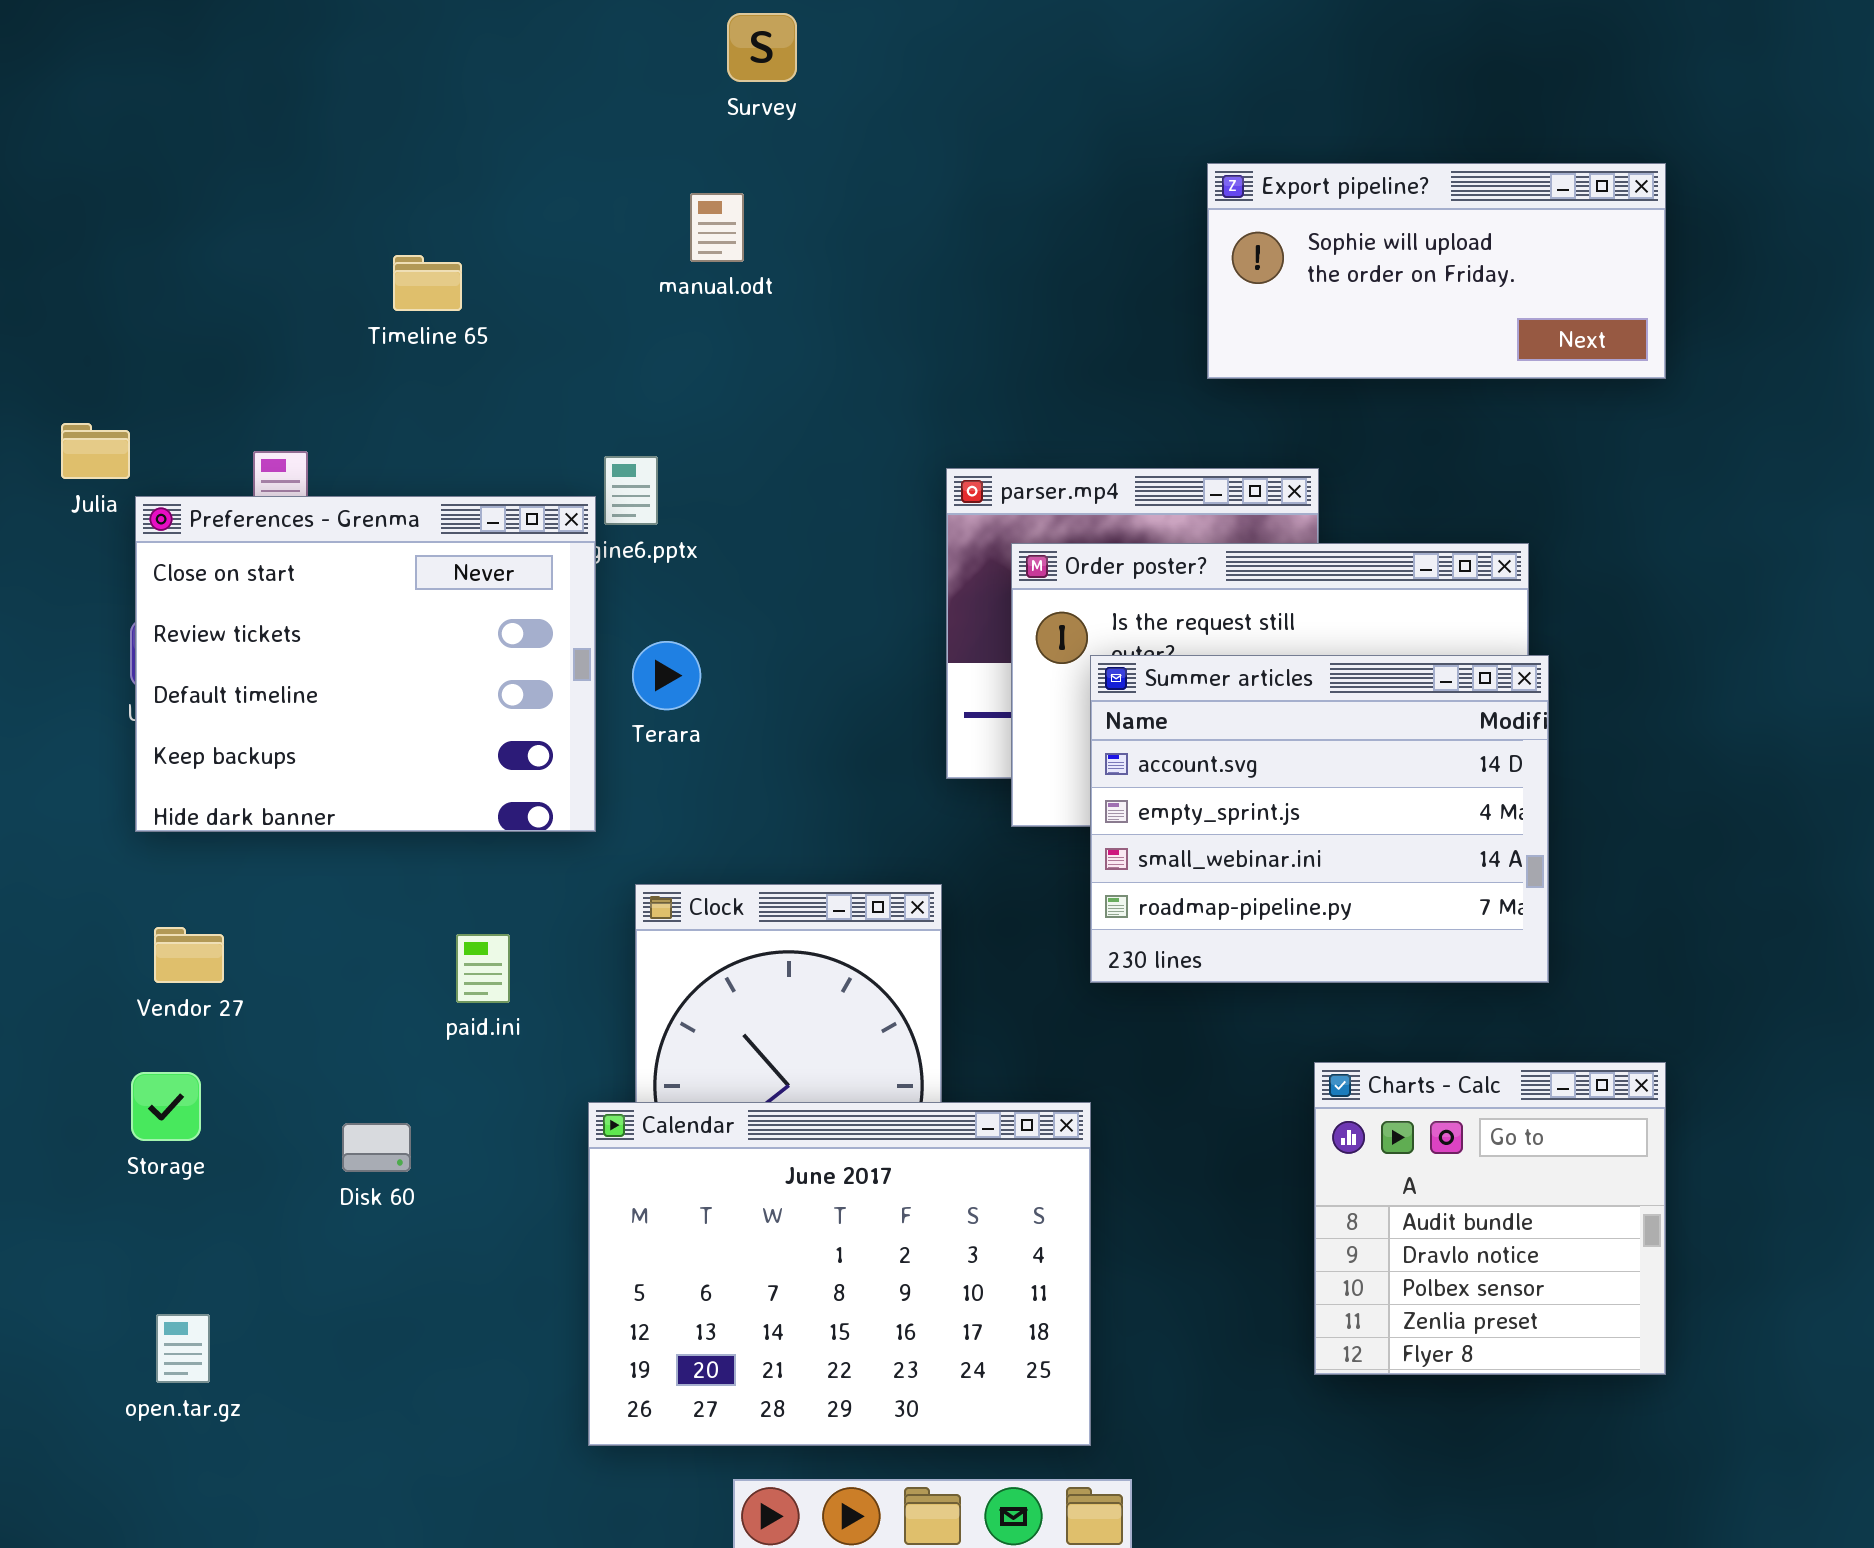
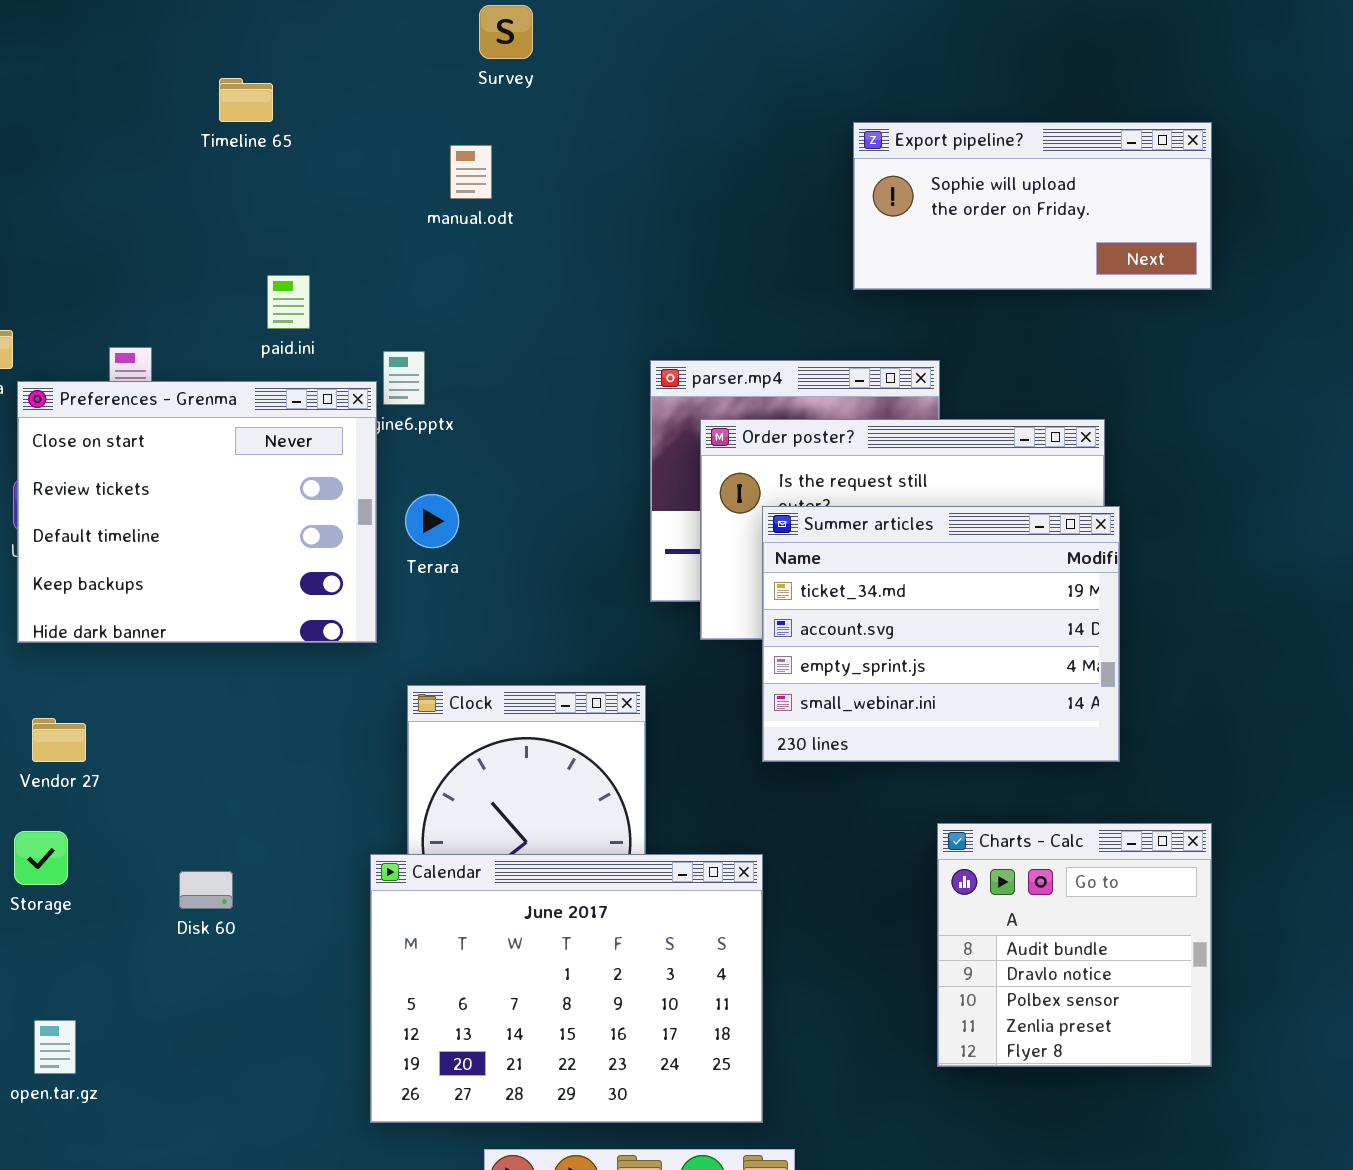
Timeline 65: [393,255,462,311] -> [219,78,273,122], moved
Summer articles: [1090,655,1549,983] -> [762,506,1120,762], scrolled up 1 row
paid.ini: [456,934,510,1003] -> [267,275,310,329], moved

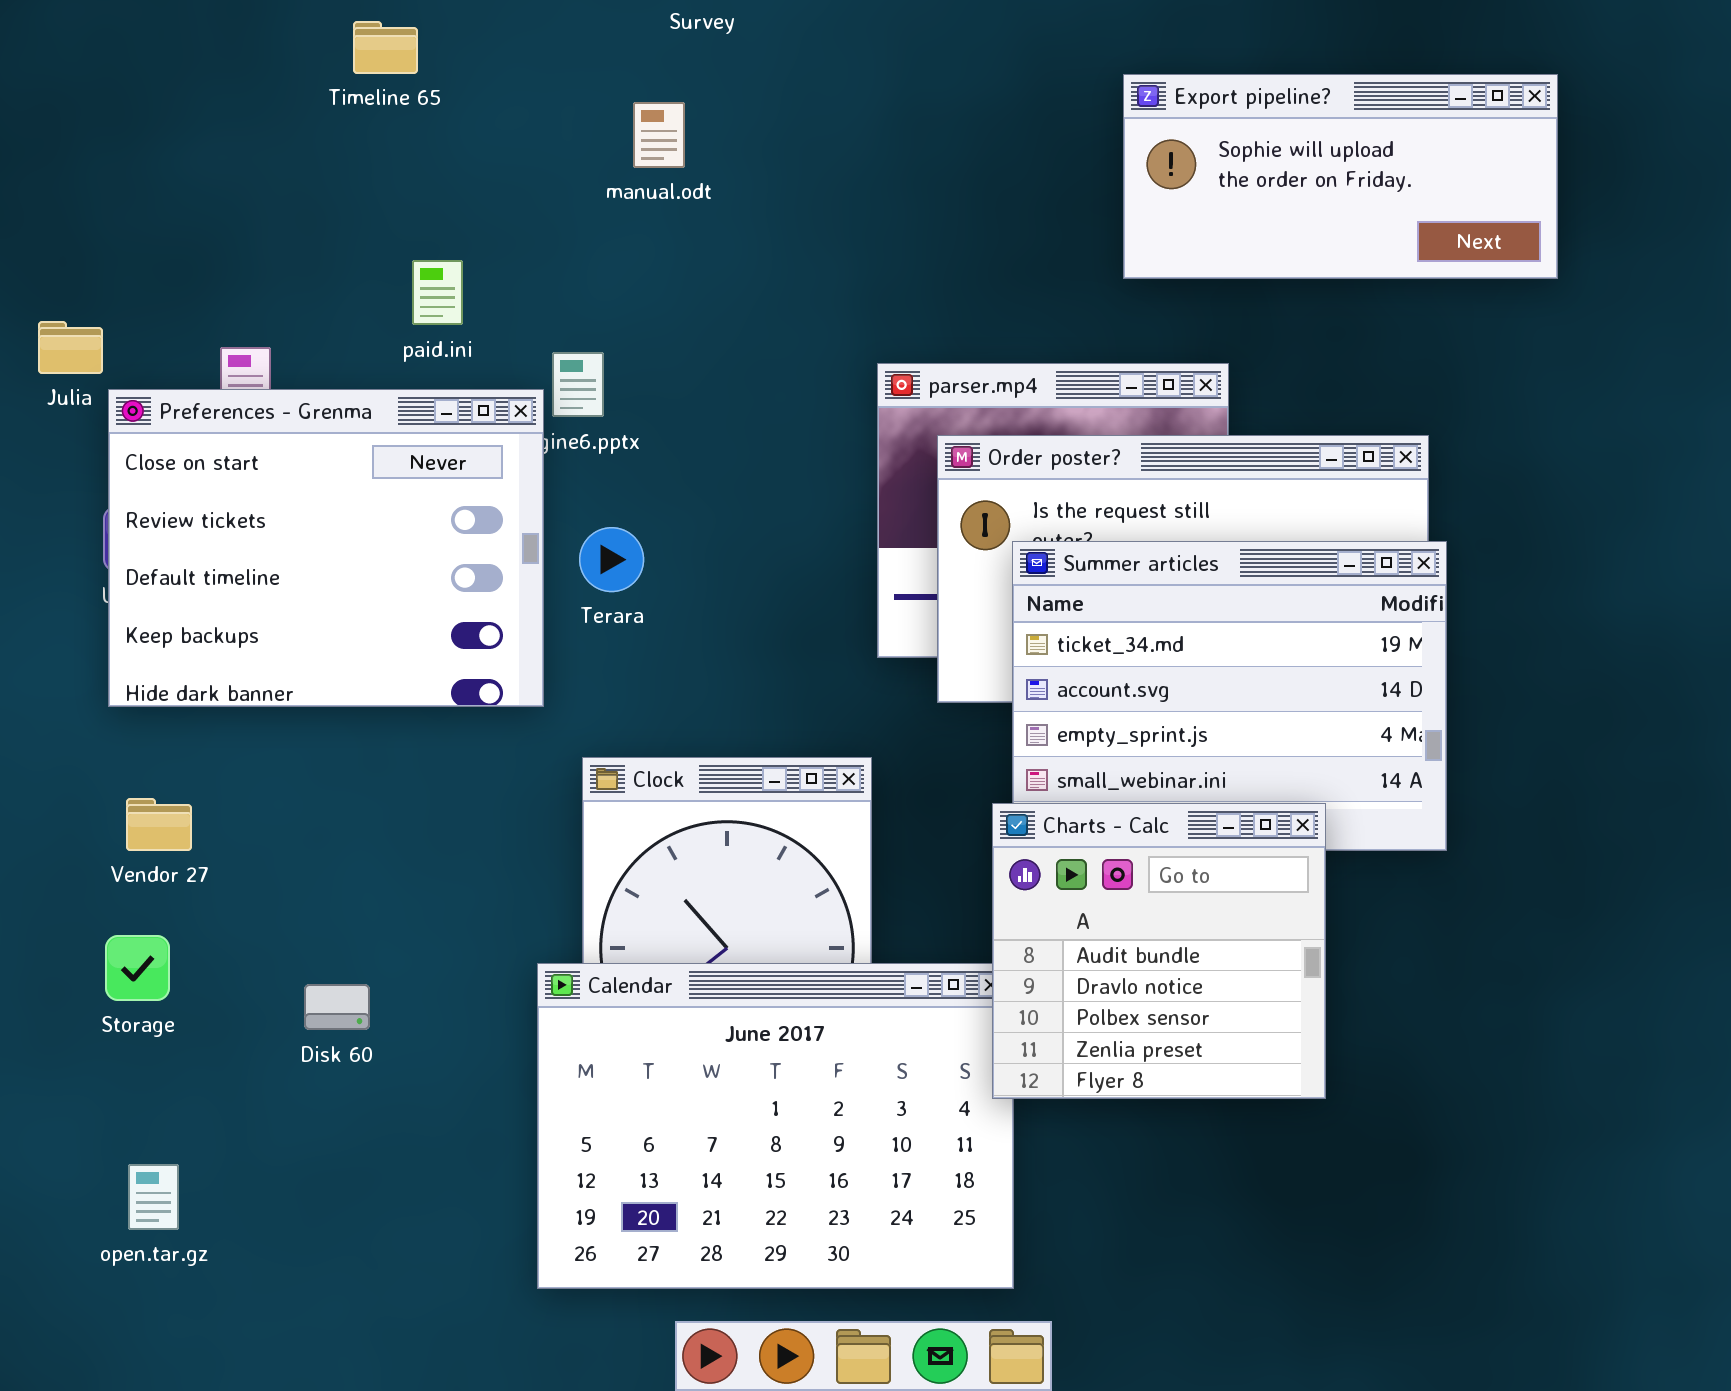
Charts - Calc: [937,823,1212,1067] -> [992,803,1326,1099], moved

